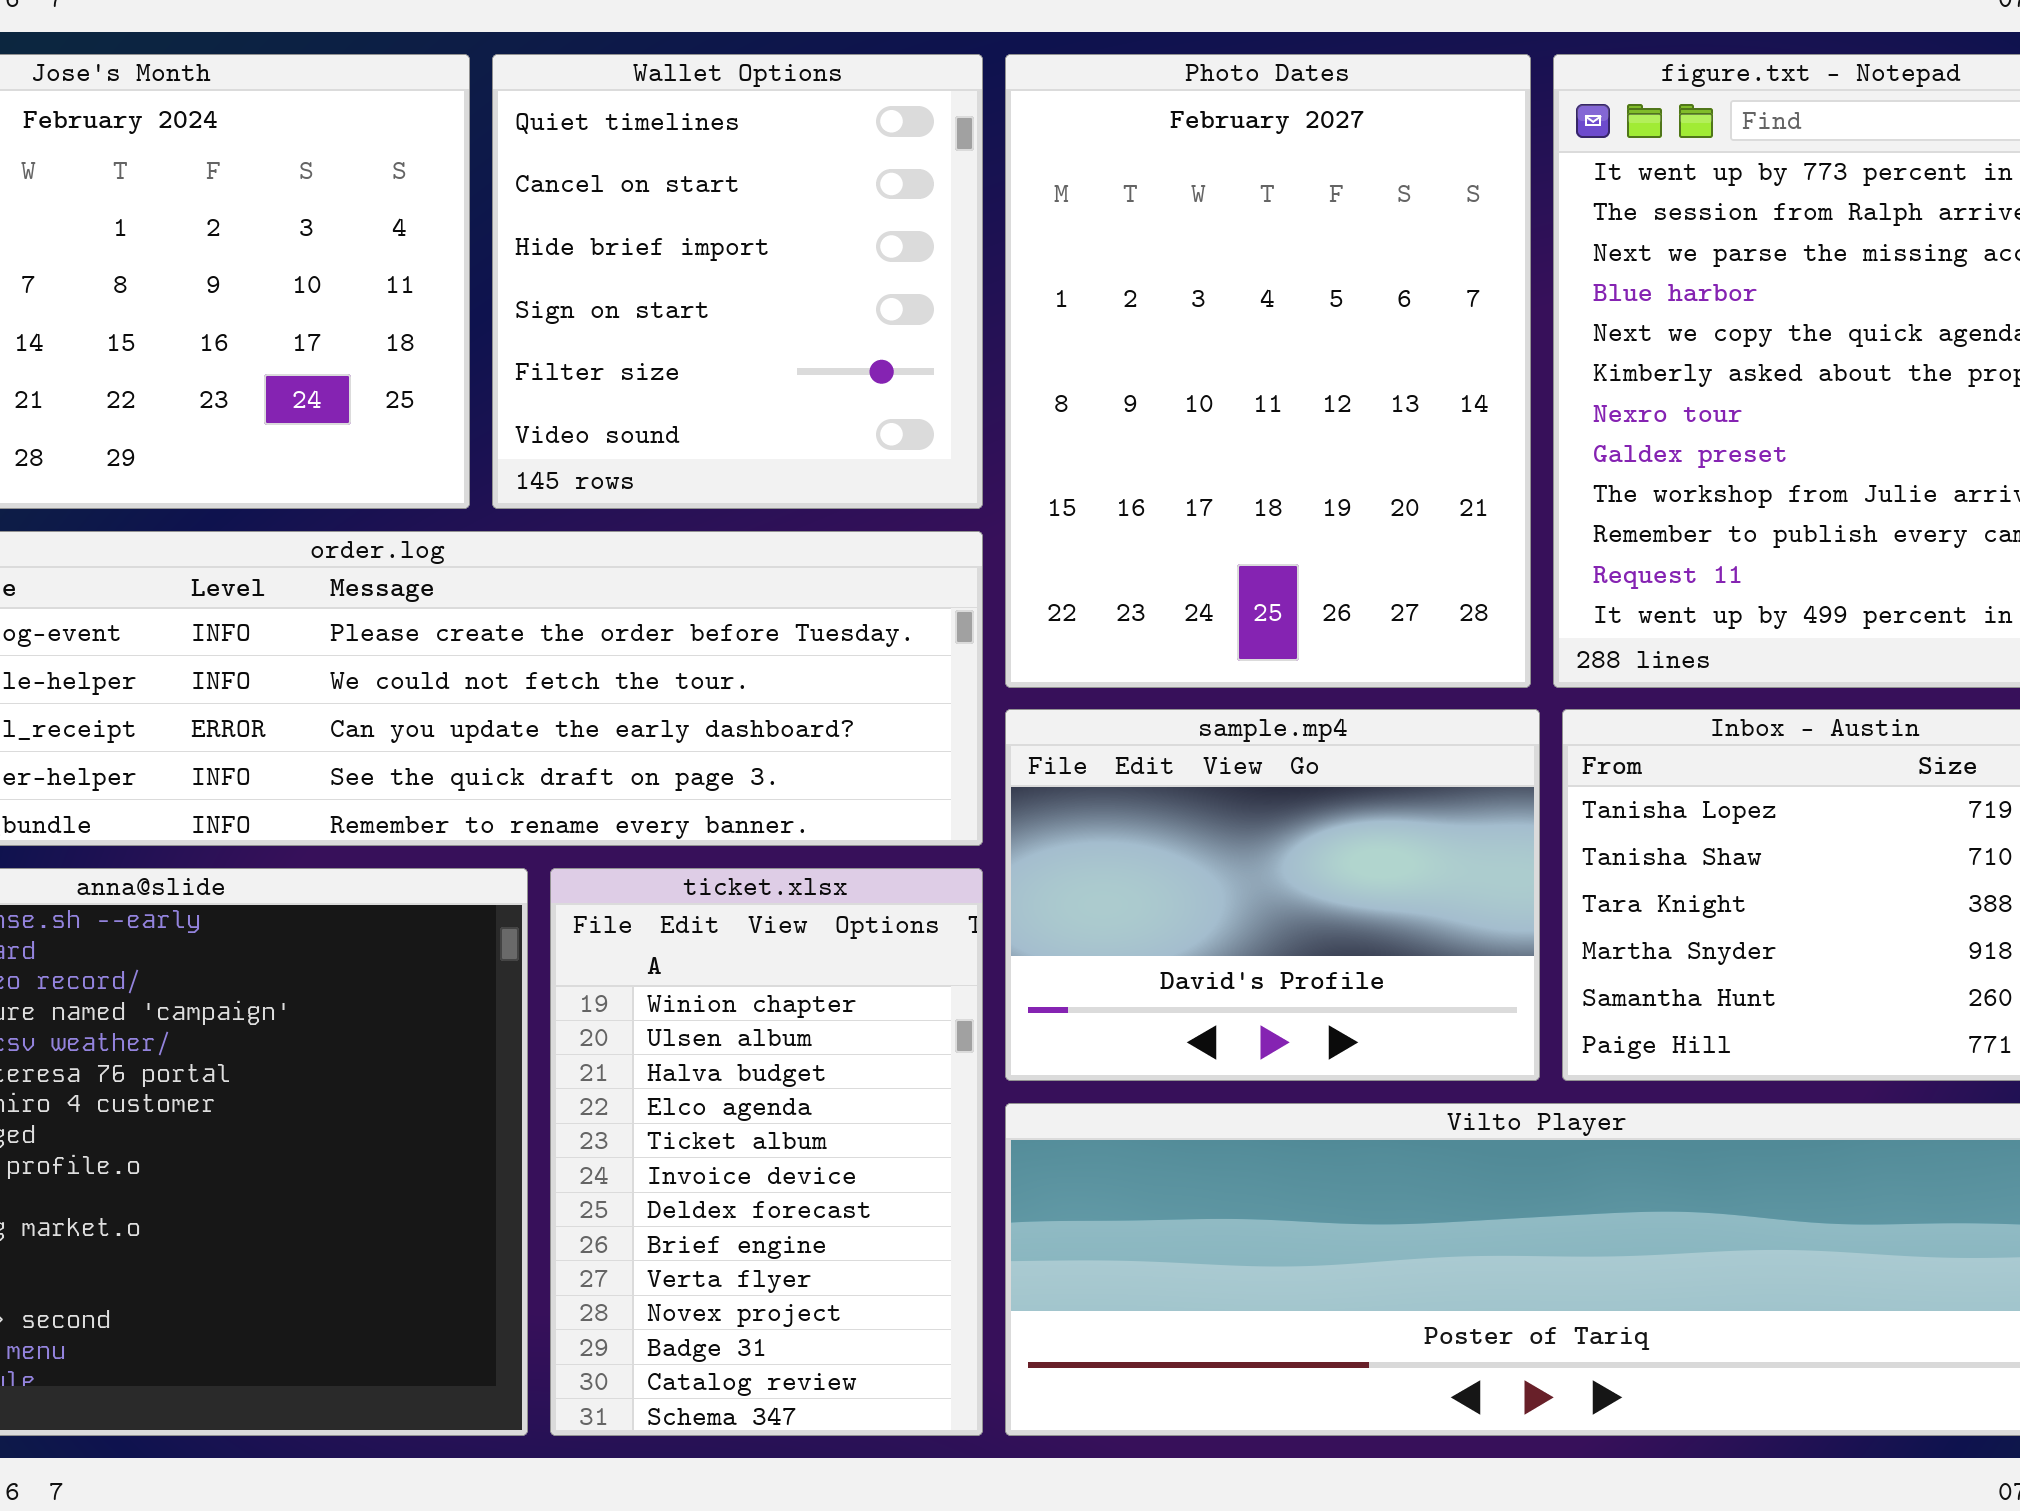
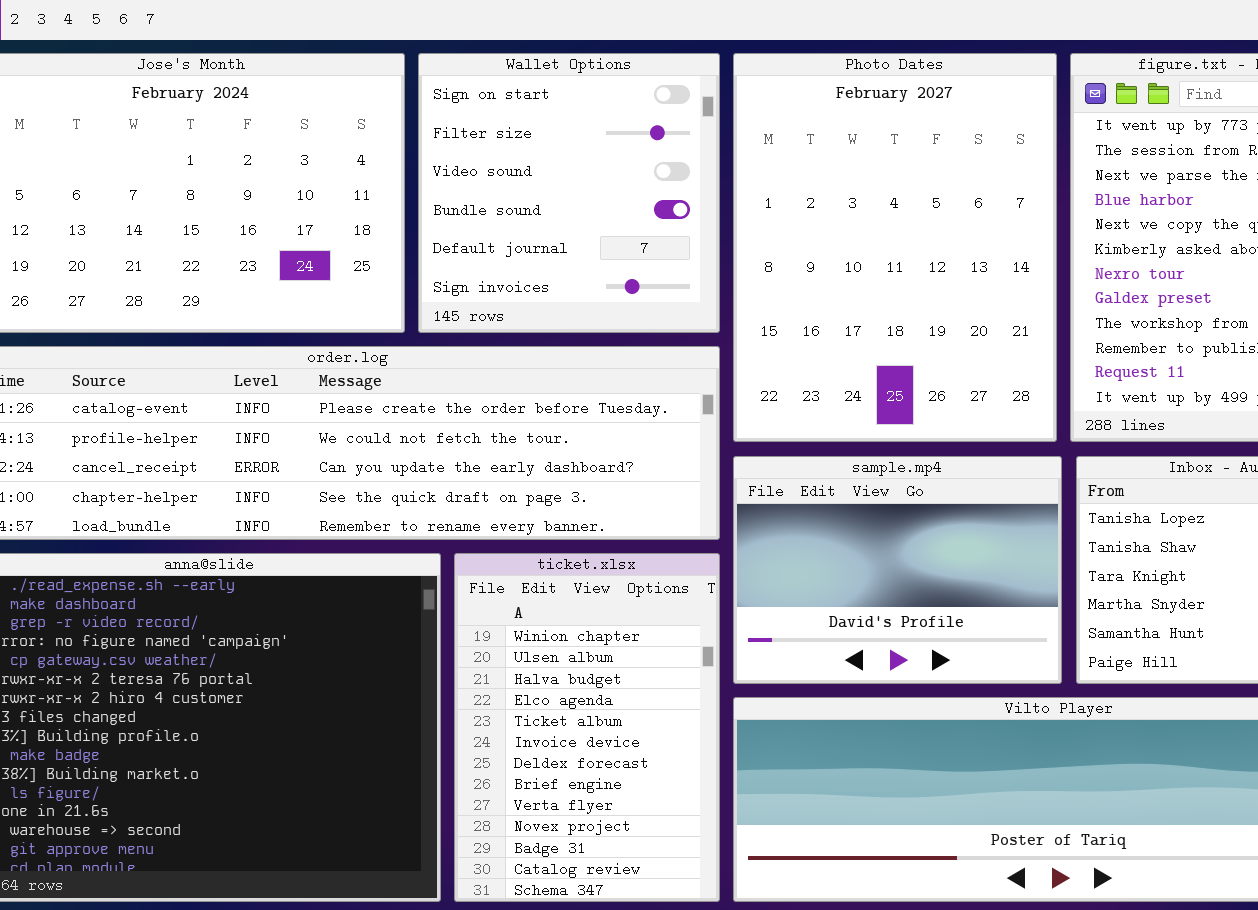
Wallet Options: [492,54,983,509] -> [418,53,720,333], scrolled down 3 rows

